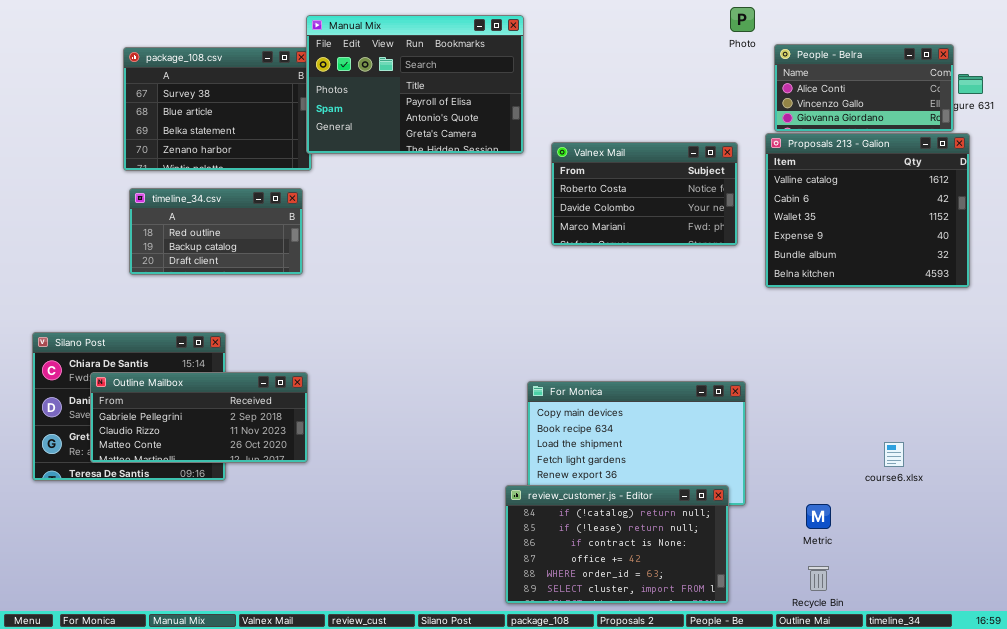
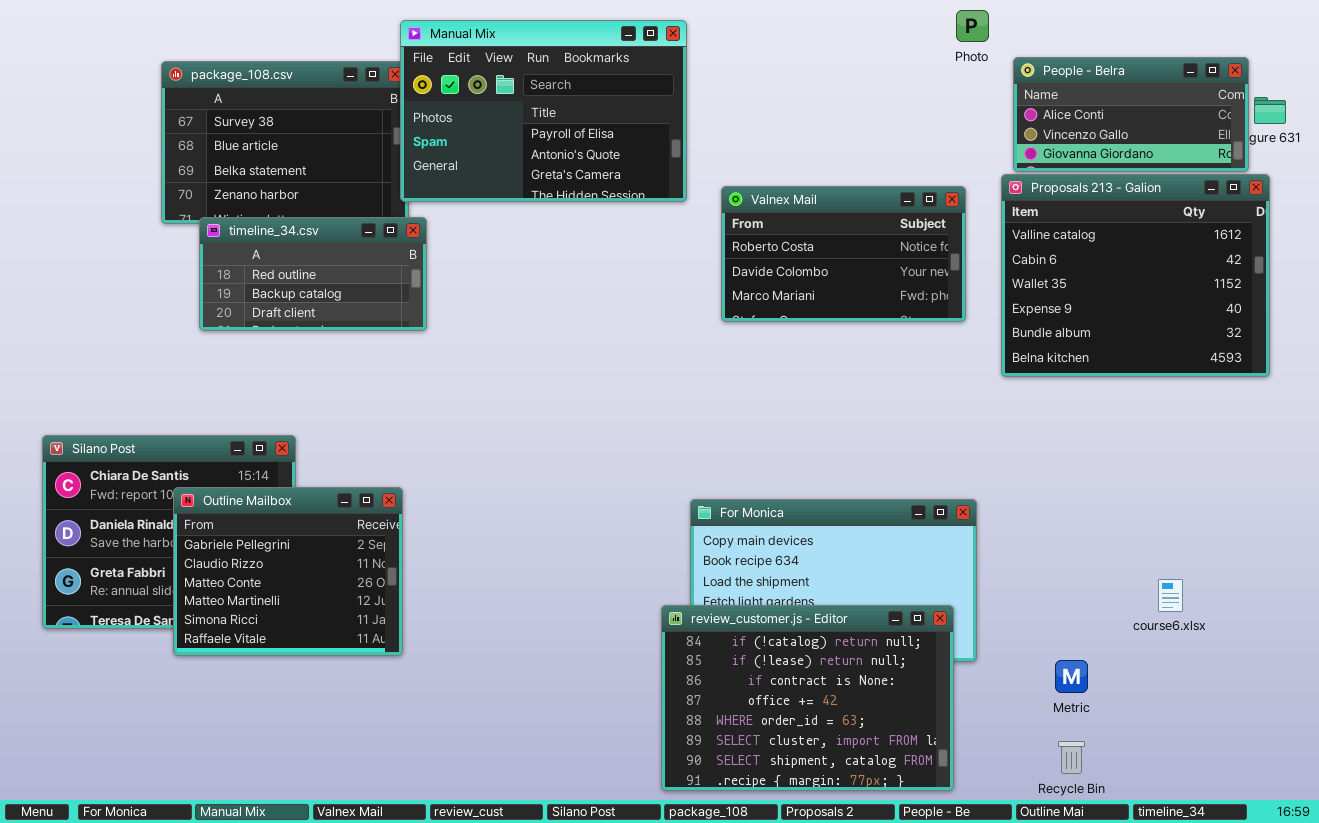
timeline_34.csv: [129,188,303,275] -> [199,217,427,331], moved
Outline Mailbox: [90,372,308,463] -> [173,487,403,656], resized
review_customer.js - Editor: [505,485,729,604] -> [661,605,954,791], resized

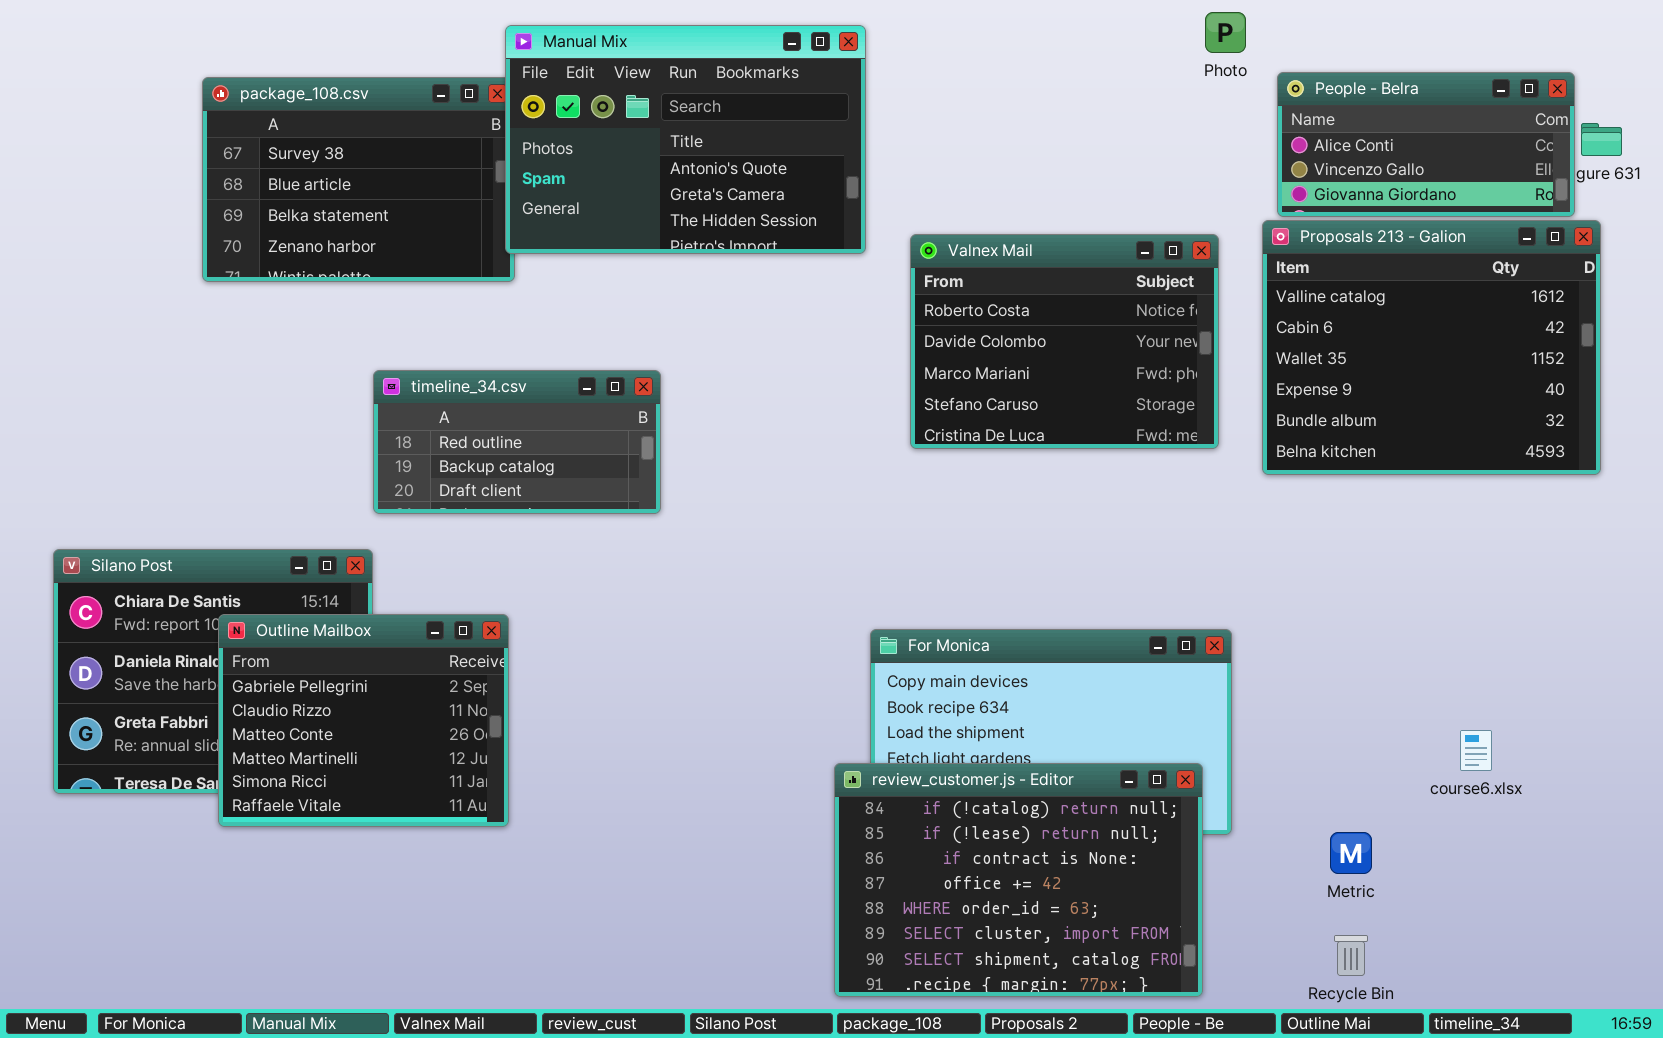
Manual Mix: [400,20,687,202] -> [505,25,866,254], scrolled down 1 row
Valnex Mail: [721,186,966,322] -> [910,234,1219,449], resized
timeline_34.csv: [199,217,427,331] -> [373,370,661,514], moved

